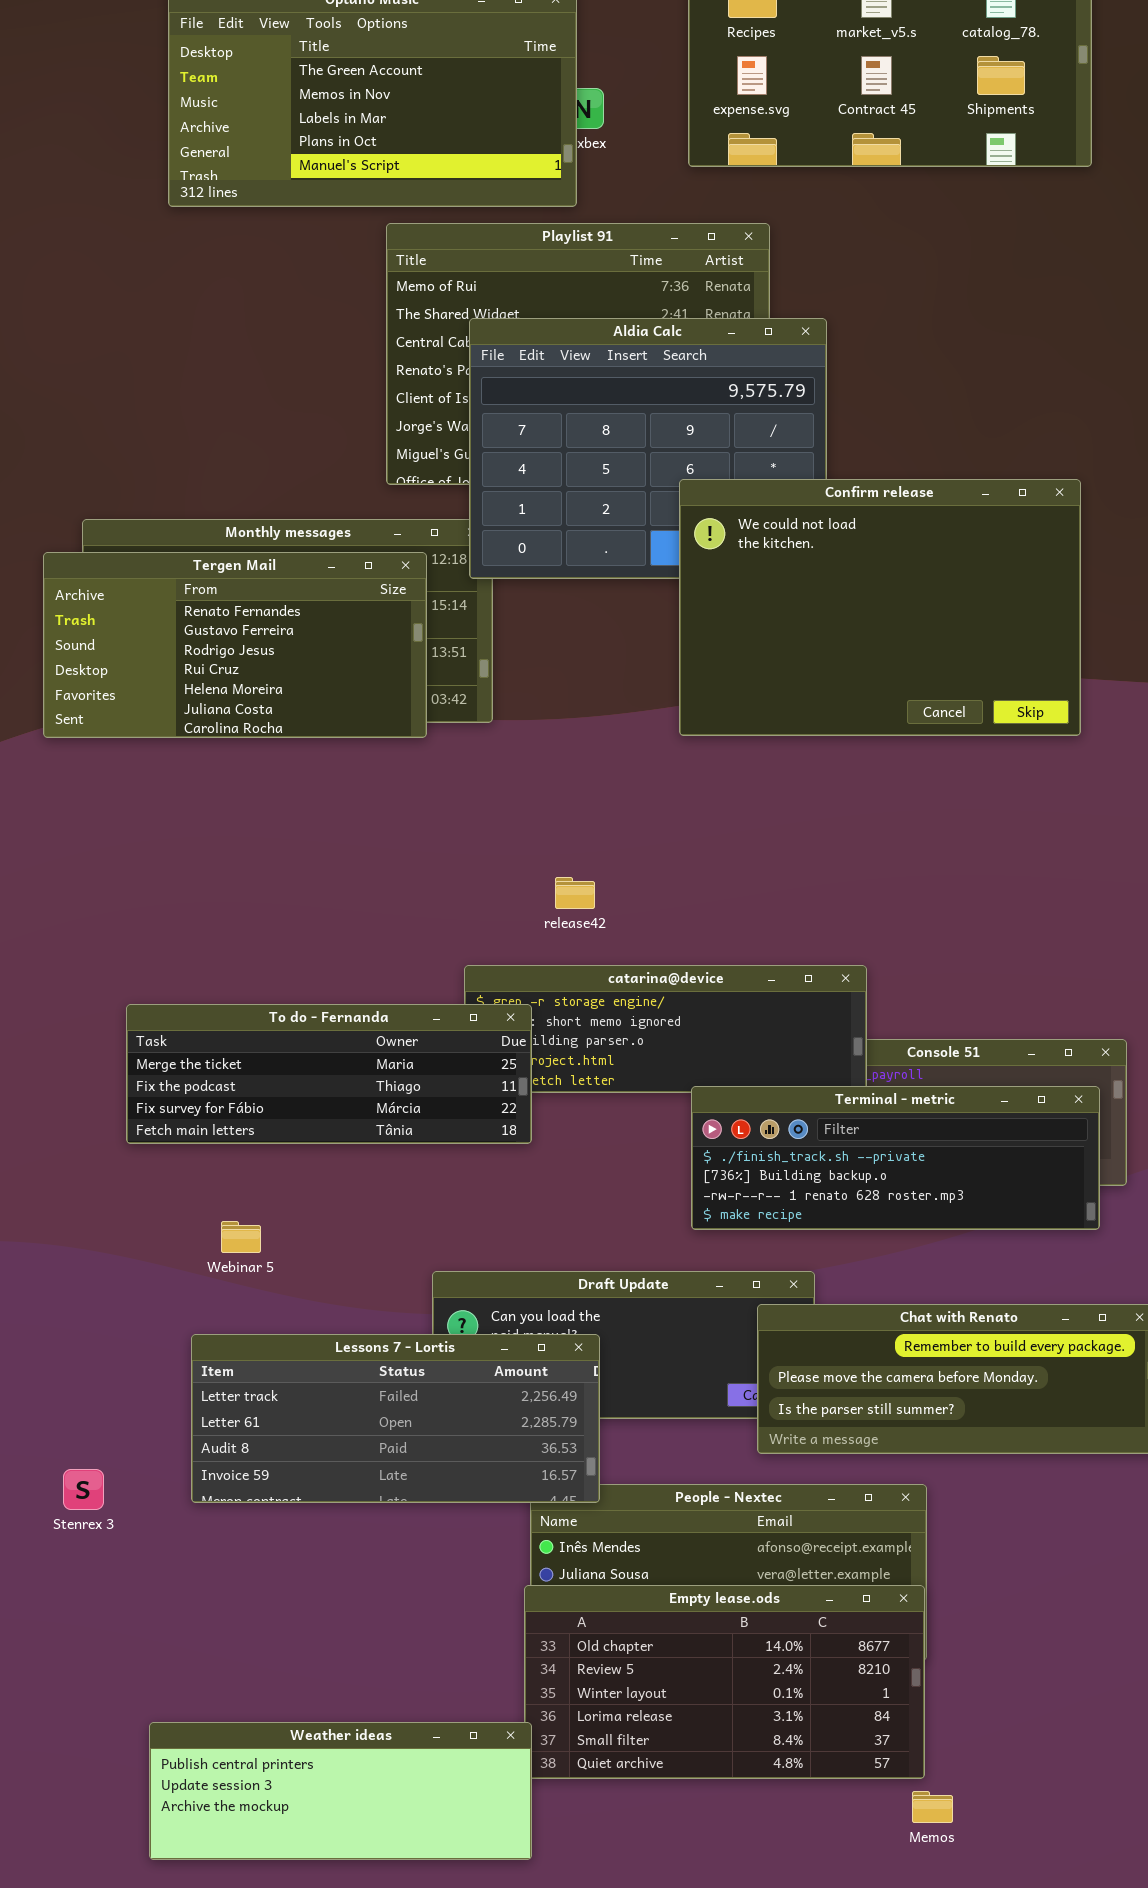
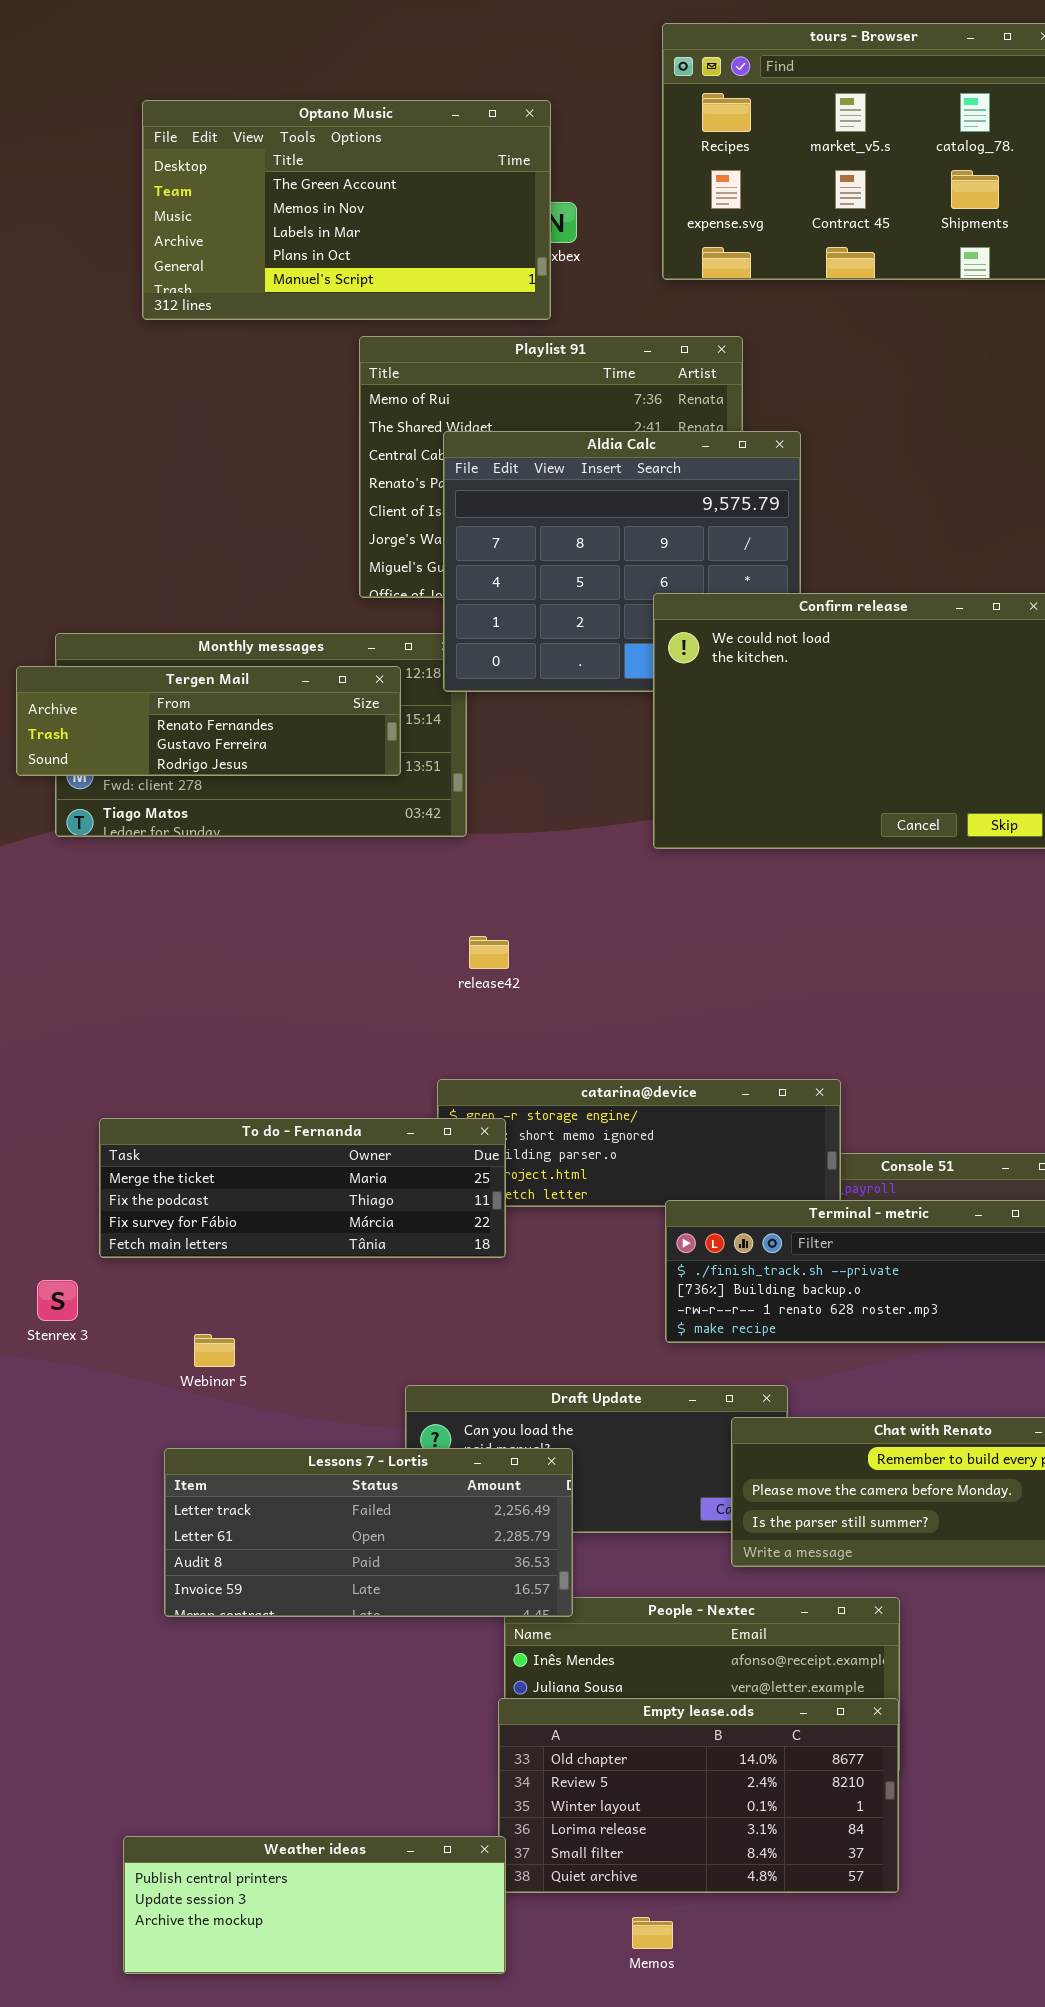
Tergen Mail: [43,552,427,738] -> [16,666,401,776], resized
release42: [555,877,595,909] -> [469,936,509,969], moved
Stenrex 3: [63,1469,104,1510] -> [37,1280,78,1321], moved
Memos: [912,1791,953,1823] -> [632,1917,673,1949], moved

